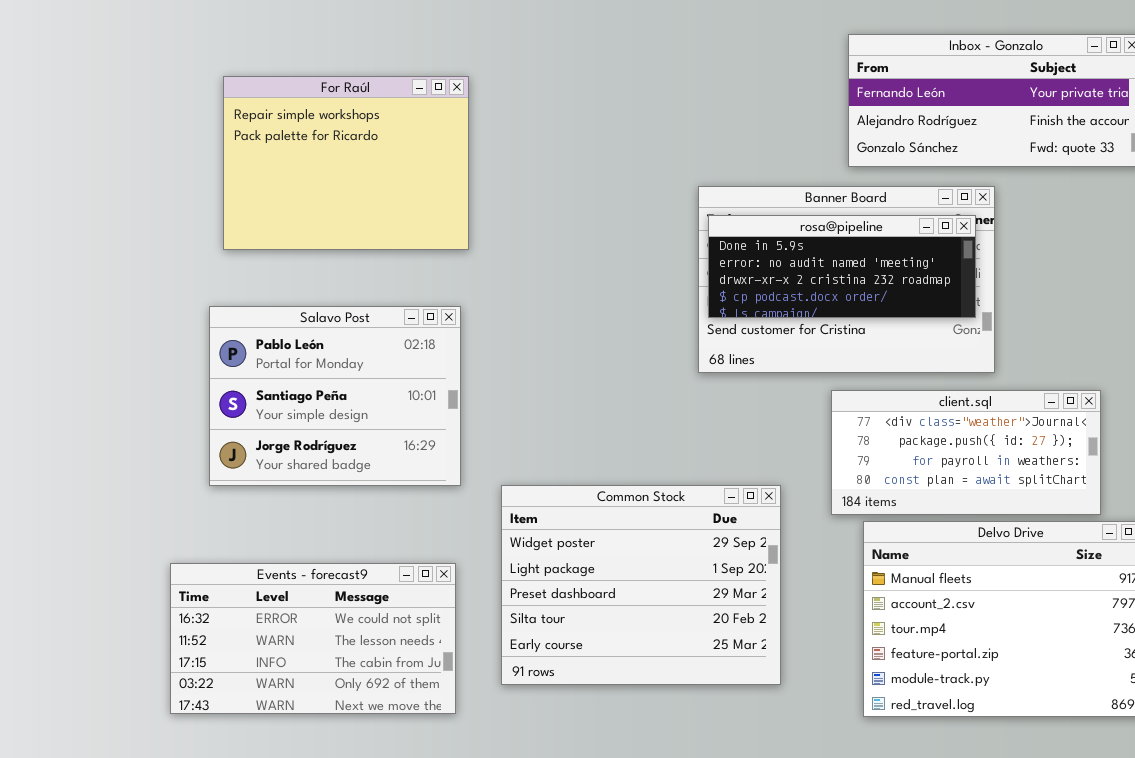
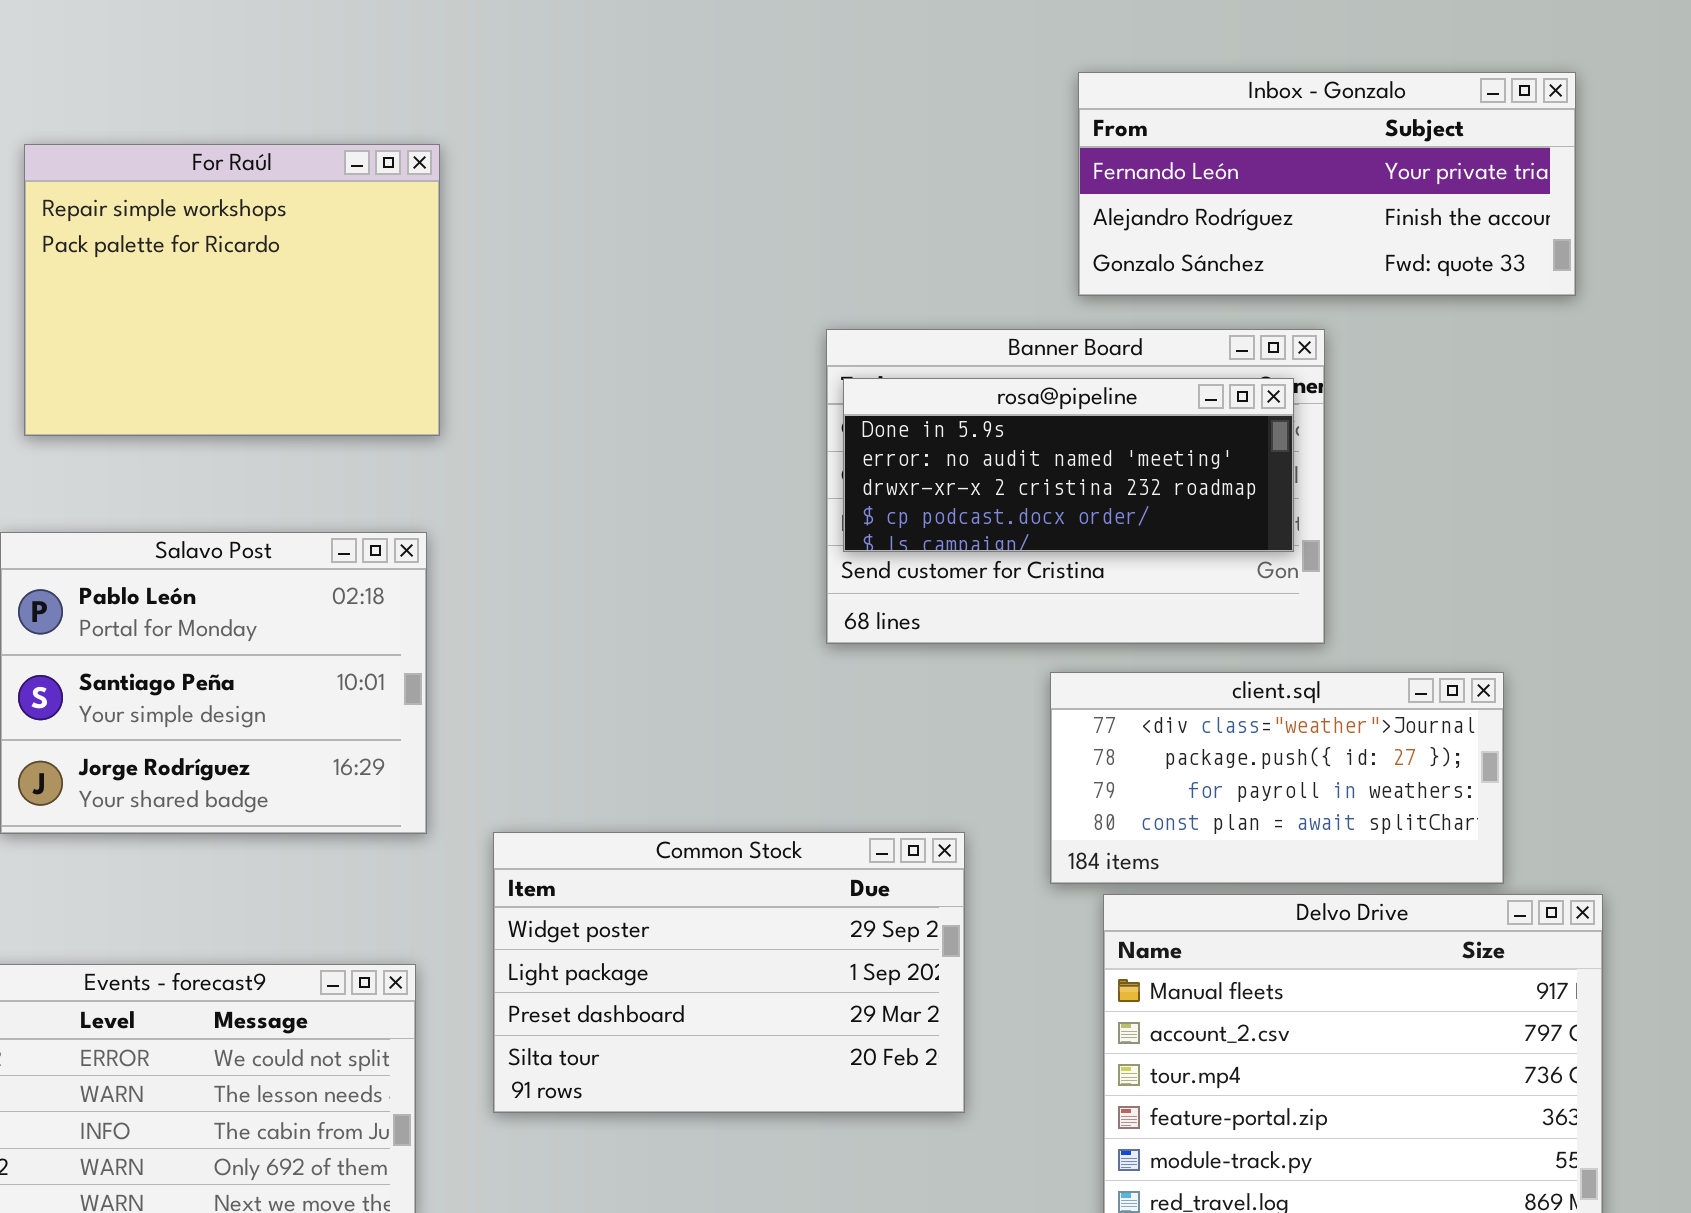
Common Stock: [501,485,781,685] -> [493,832,965,1113], resized

